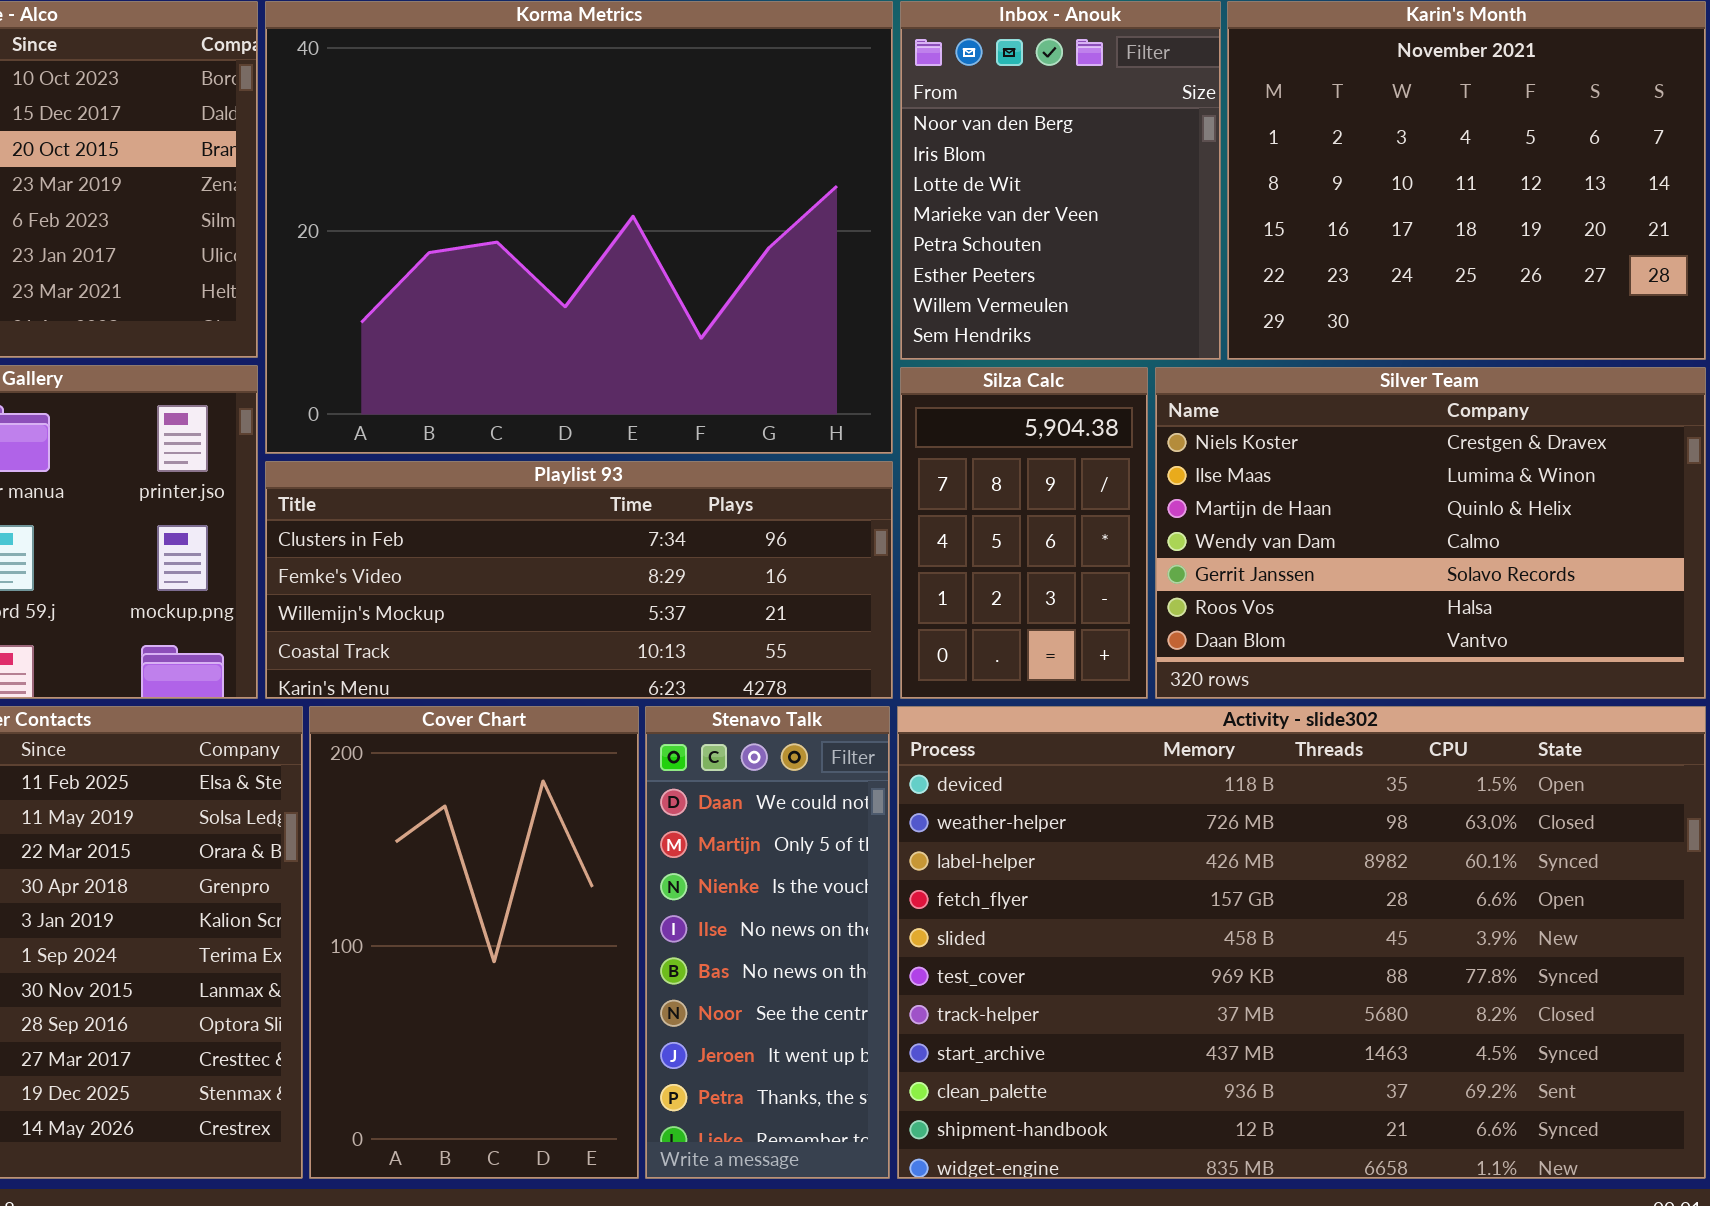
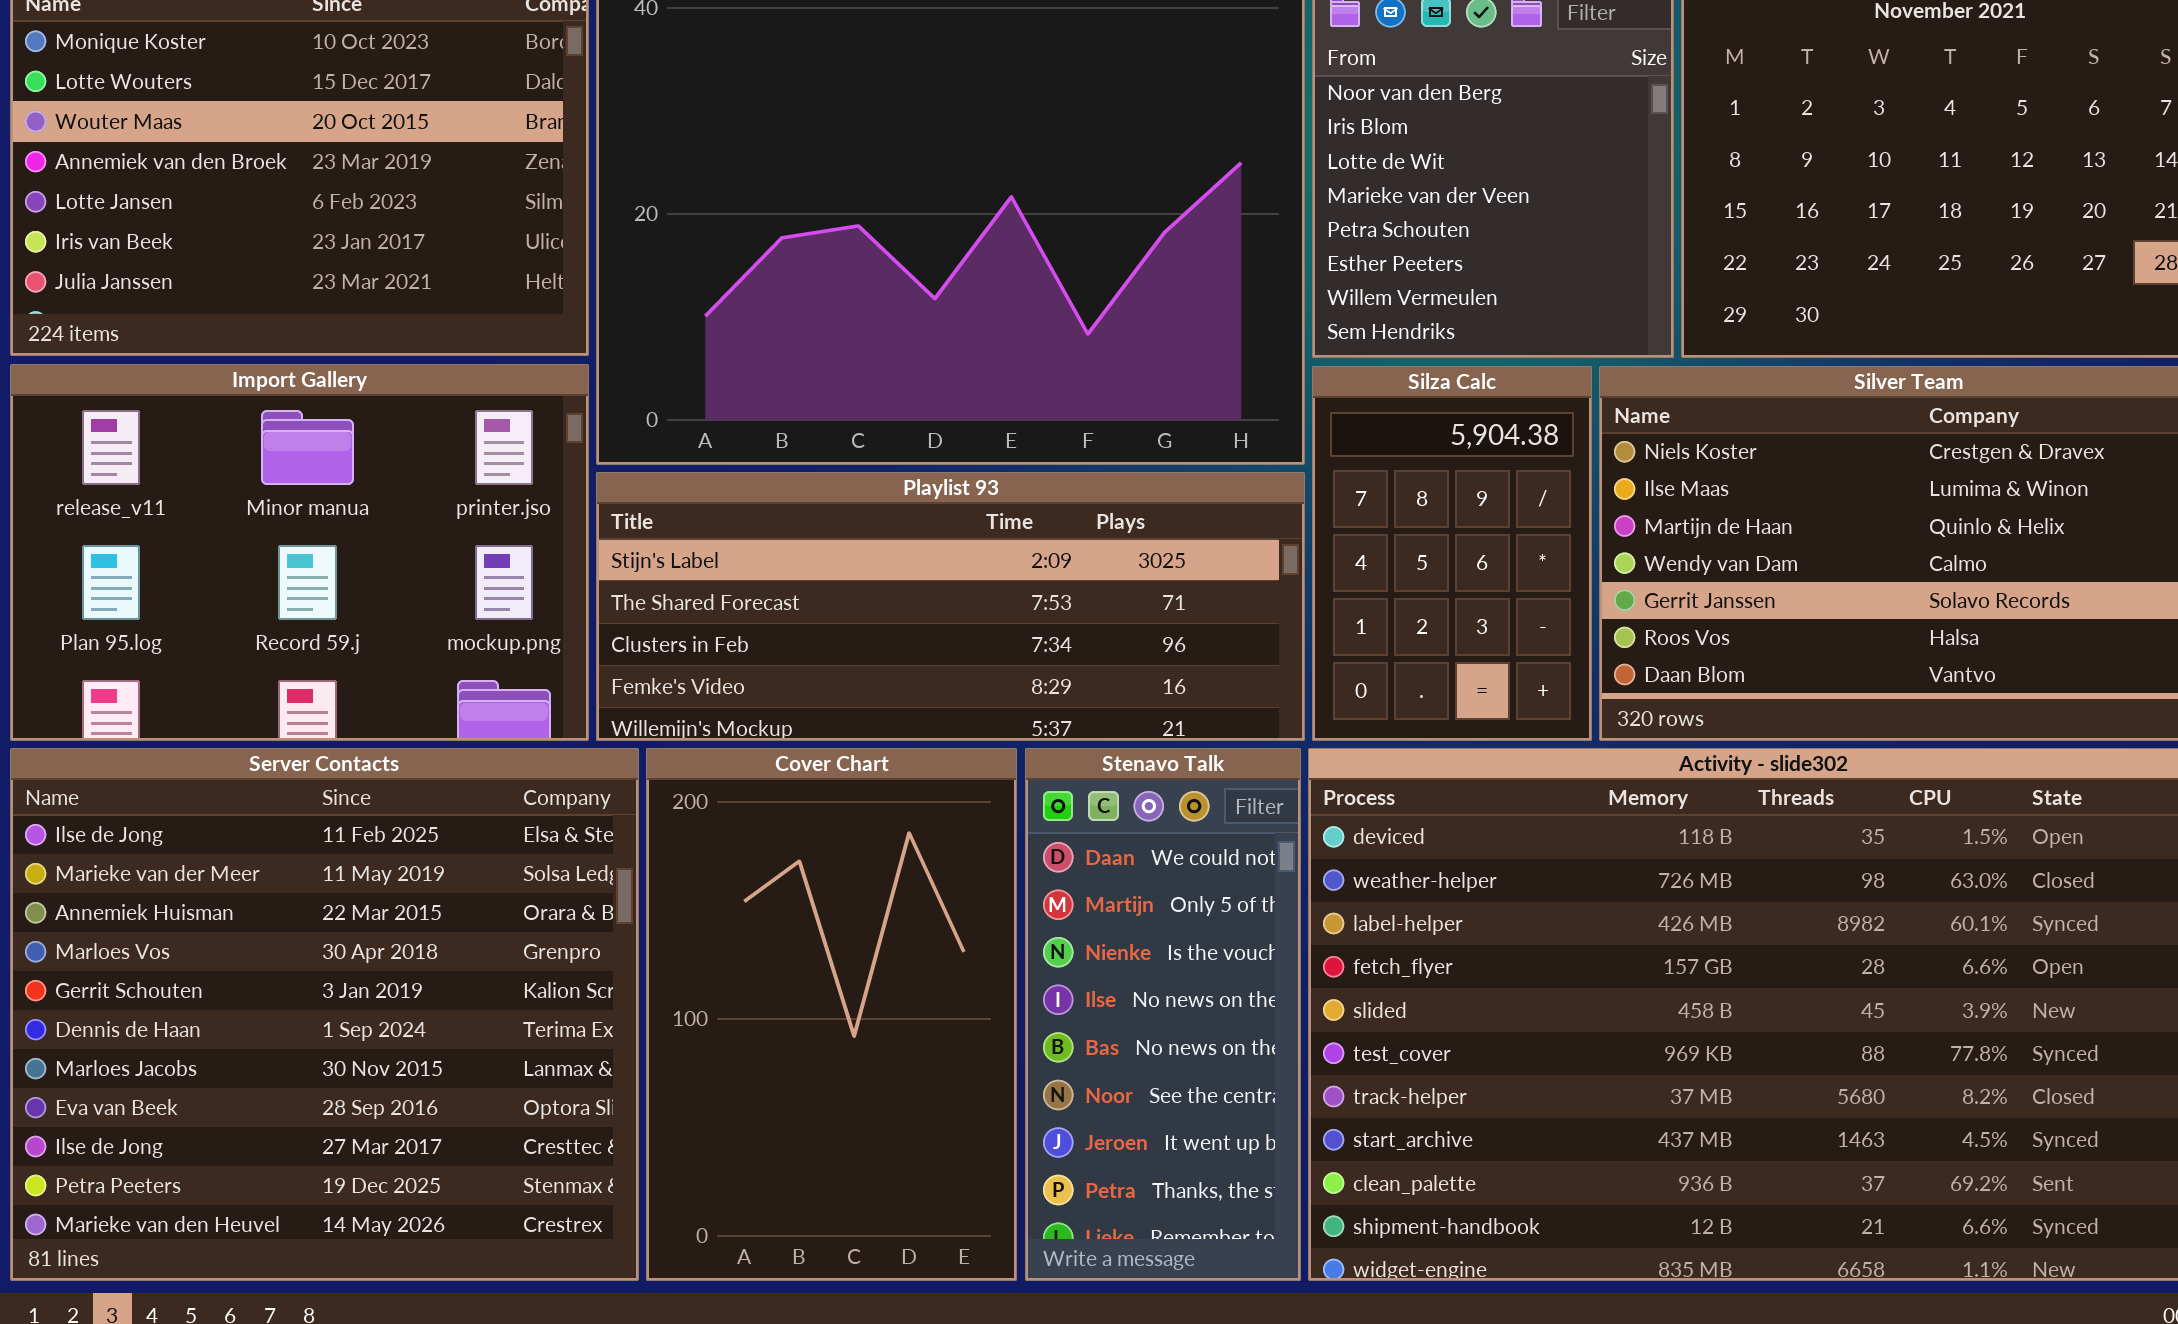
Playlist 93: [265,461,893,699] -> [596,472,1305,741], scrolled up 2 rows

